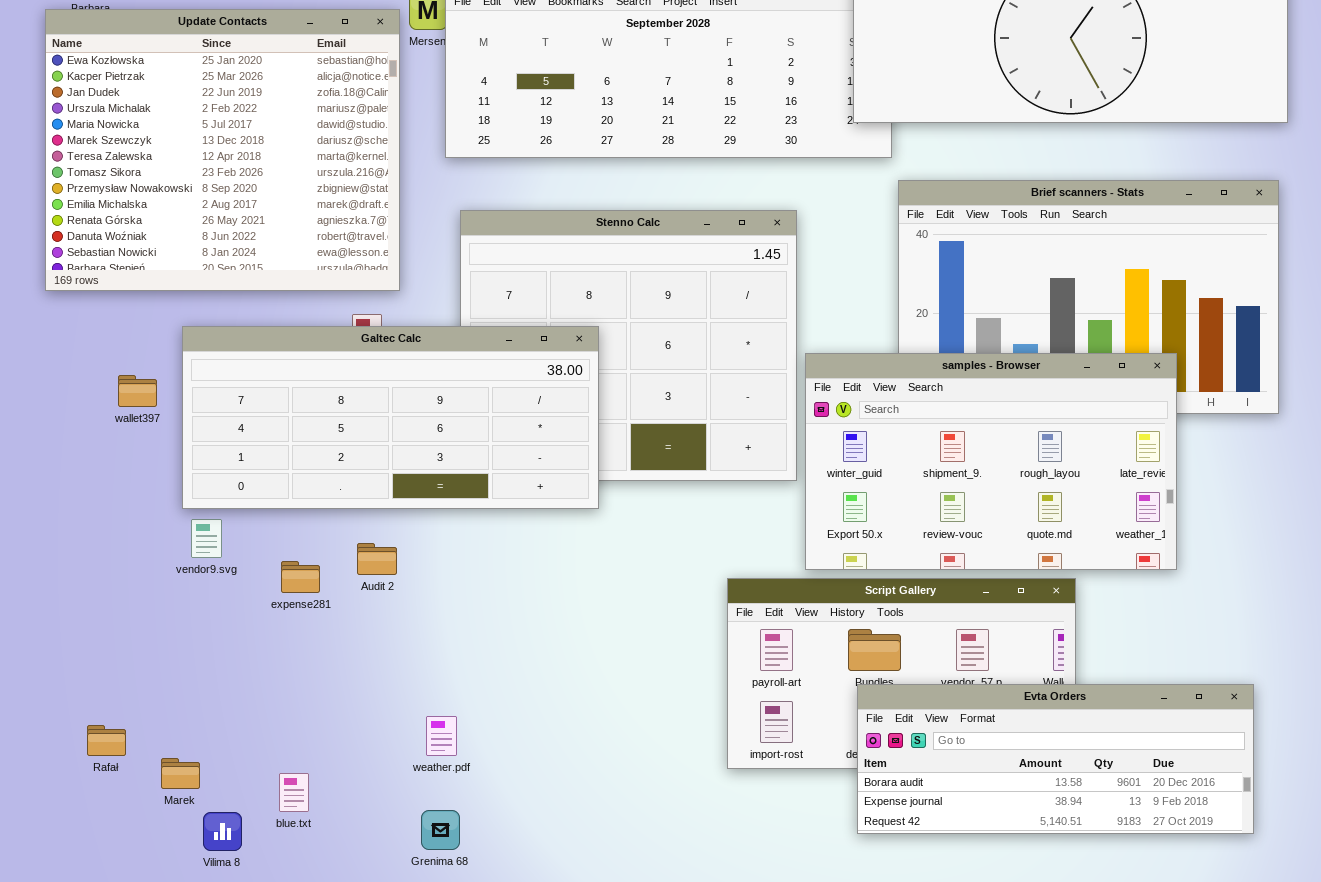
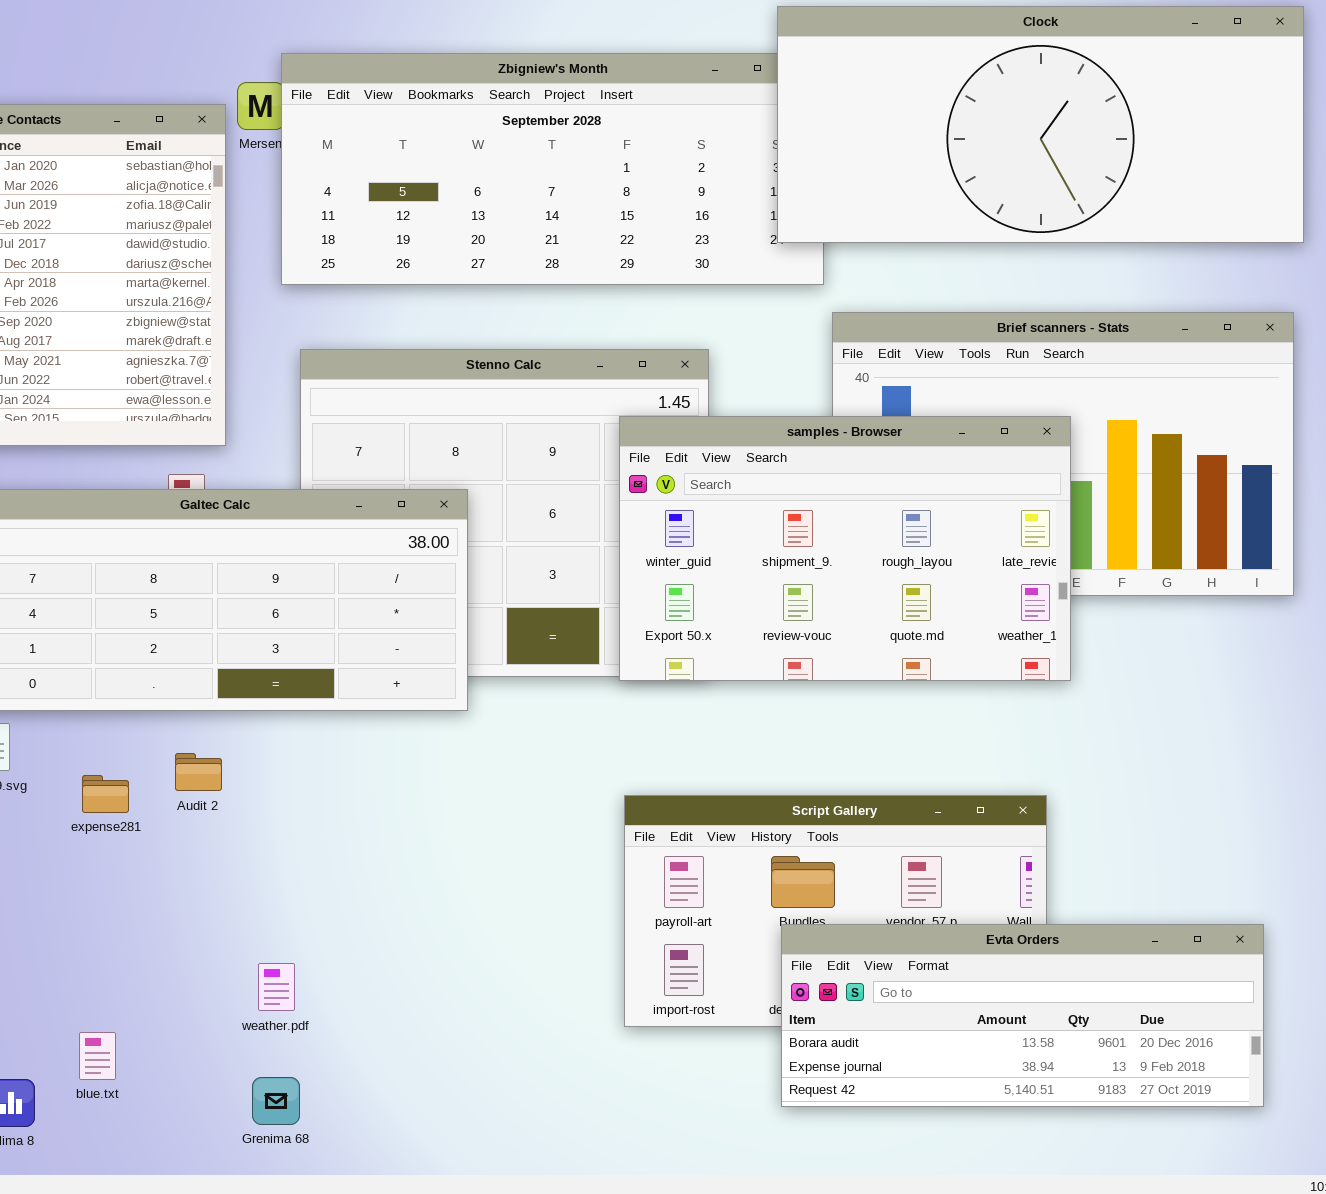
samples - Browser: [805,353,1177,570] -> [619,416,1071,681], moved

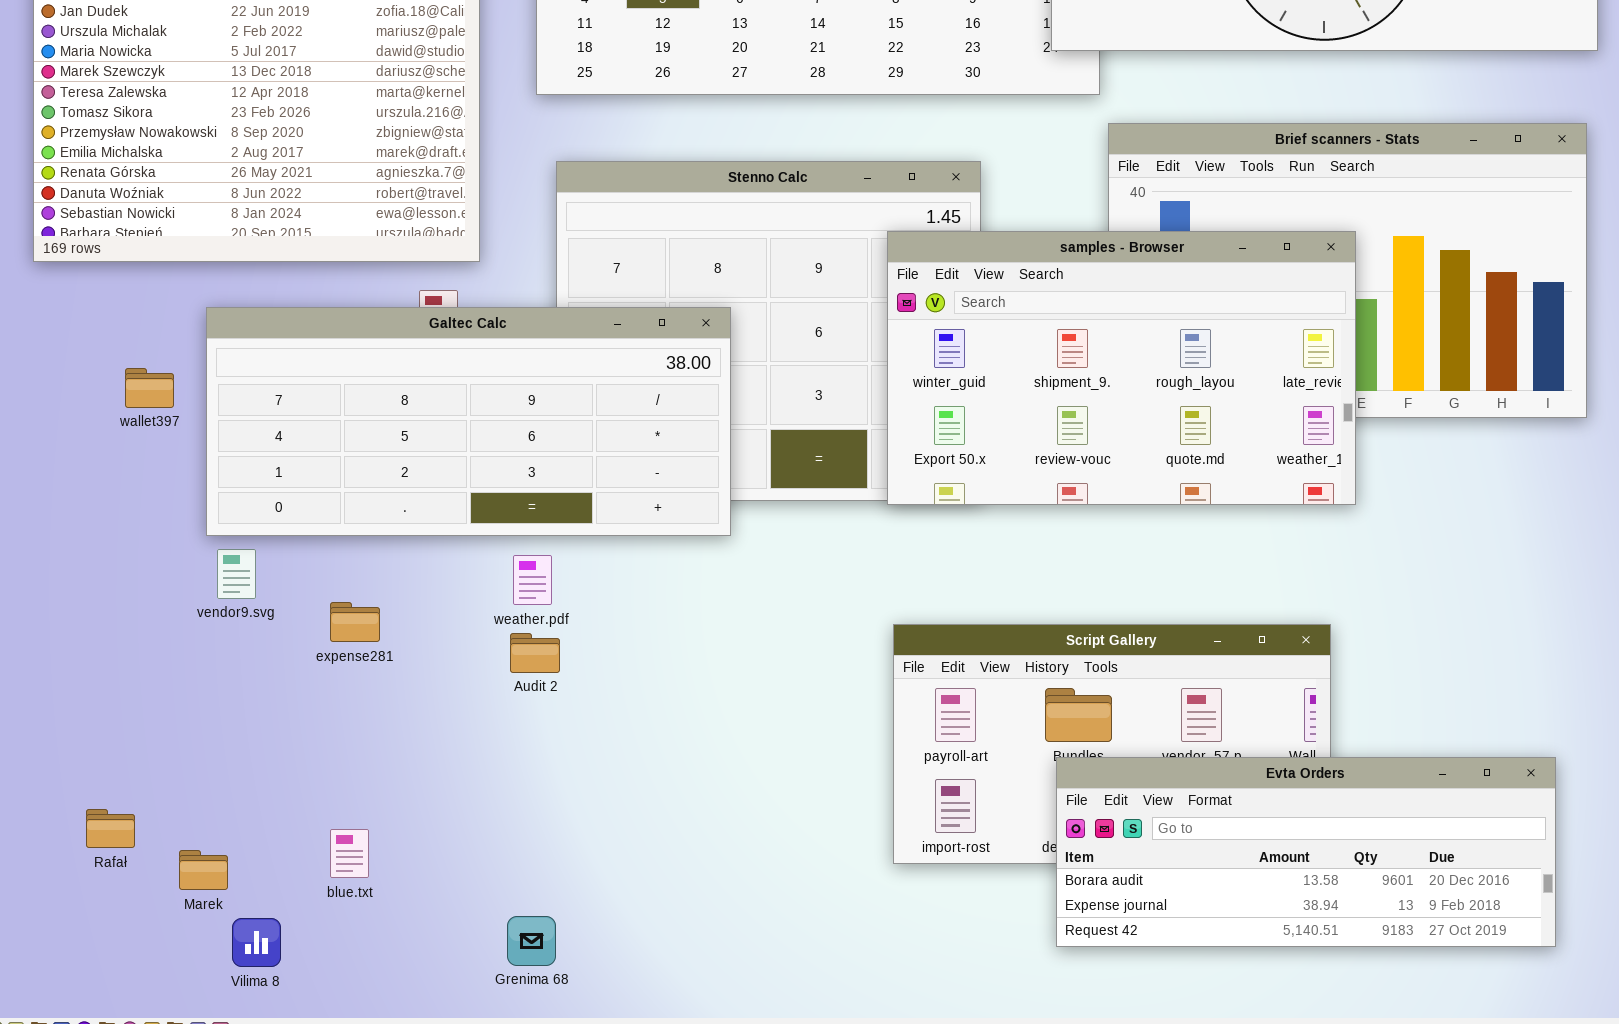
Audit 2: [175,753,222,791] -> [510,633,560,673], moved
weather.pdf: [258,963,295,1011] -> [513,555,552,605], moved
blue.txt: [79,1032,116,1080] -> [330,829,369,878], moved

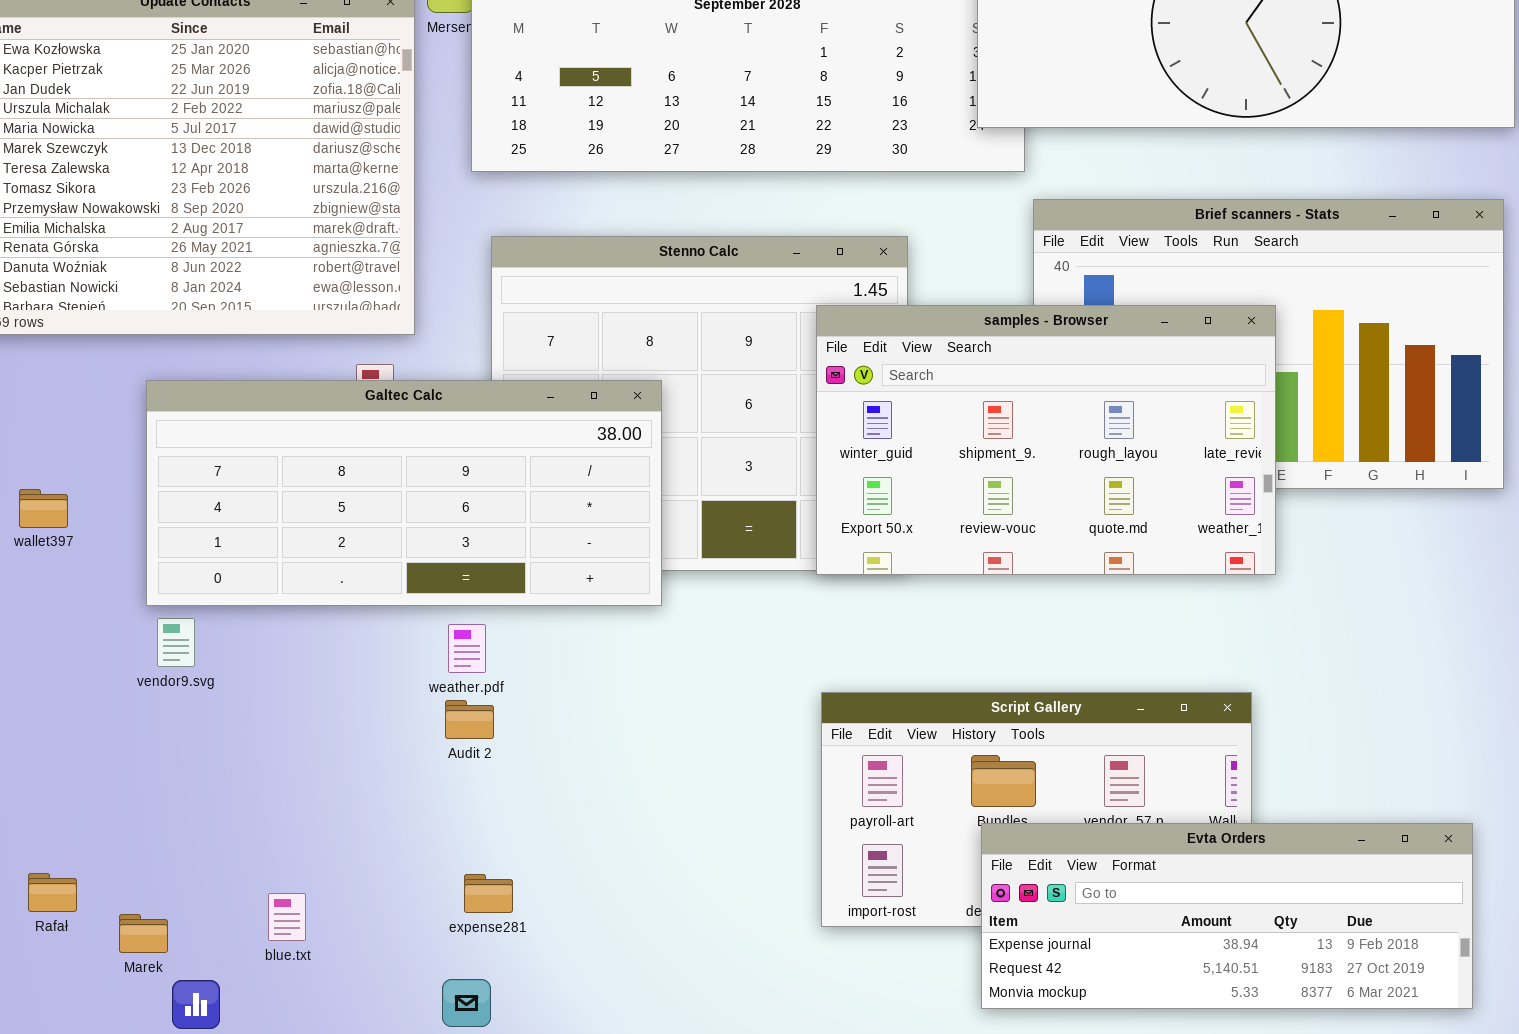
wallet397: [125,368,174,408] -> [19,489,68,528], moved
expense281: [330,602,380,642] -> [464,874,513,913], moved
Evta Orders: [1056,757,1556,947] -> [981,823,1473,1009], scrolled down 1 row

